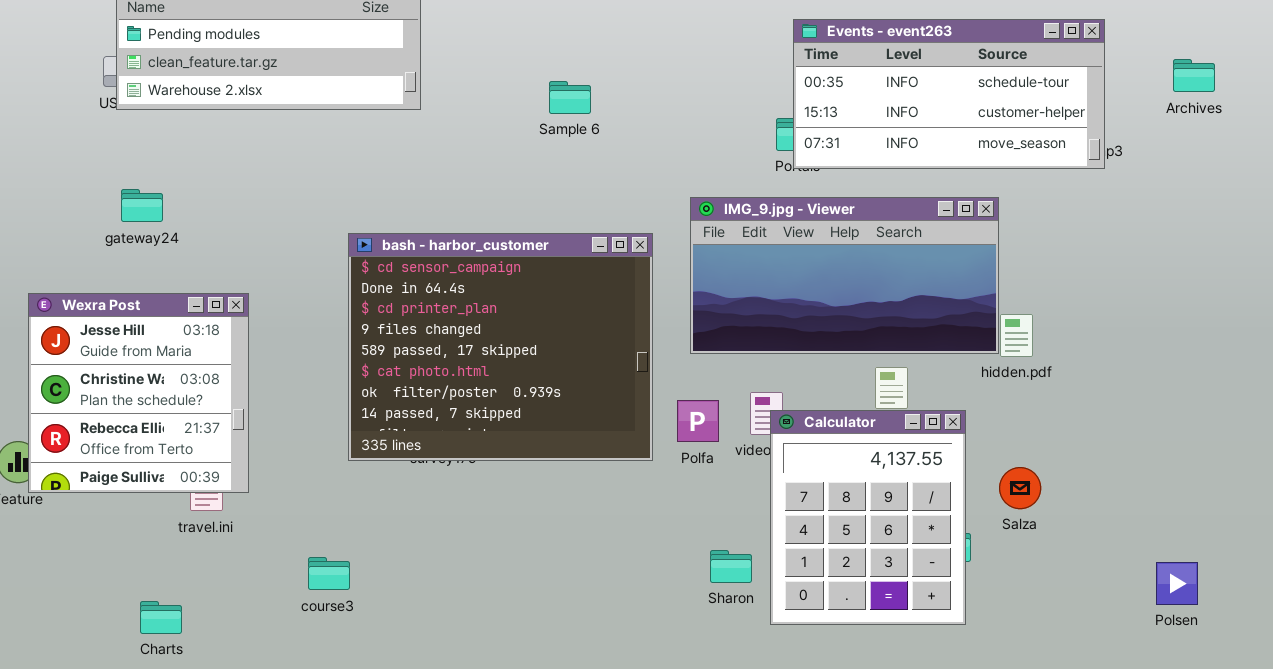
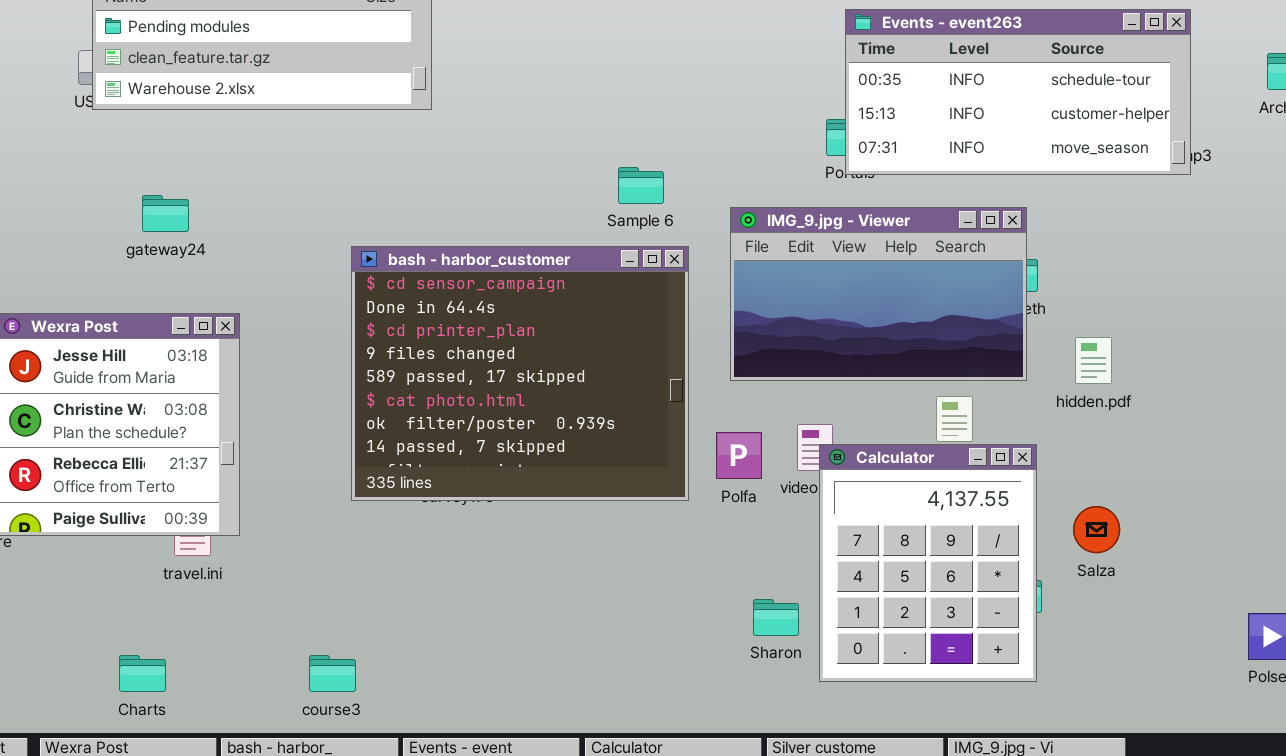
Sample 6: [549,81,591,114] -> [618,167,664,204], moved
gateway24: [121,189,163,222] -> [142,195,189,232], moved
IMG_9.jpg - Viewer: [690,197,999,354] -> [730,207,1027,381], resized
course3: [308,557,350,590] -> [309,655,356,692], moved

